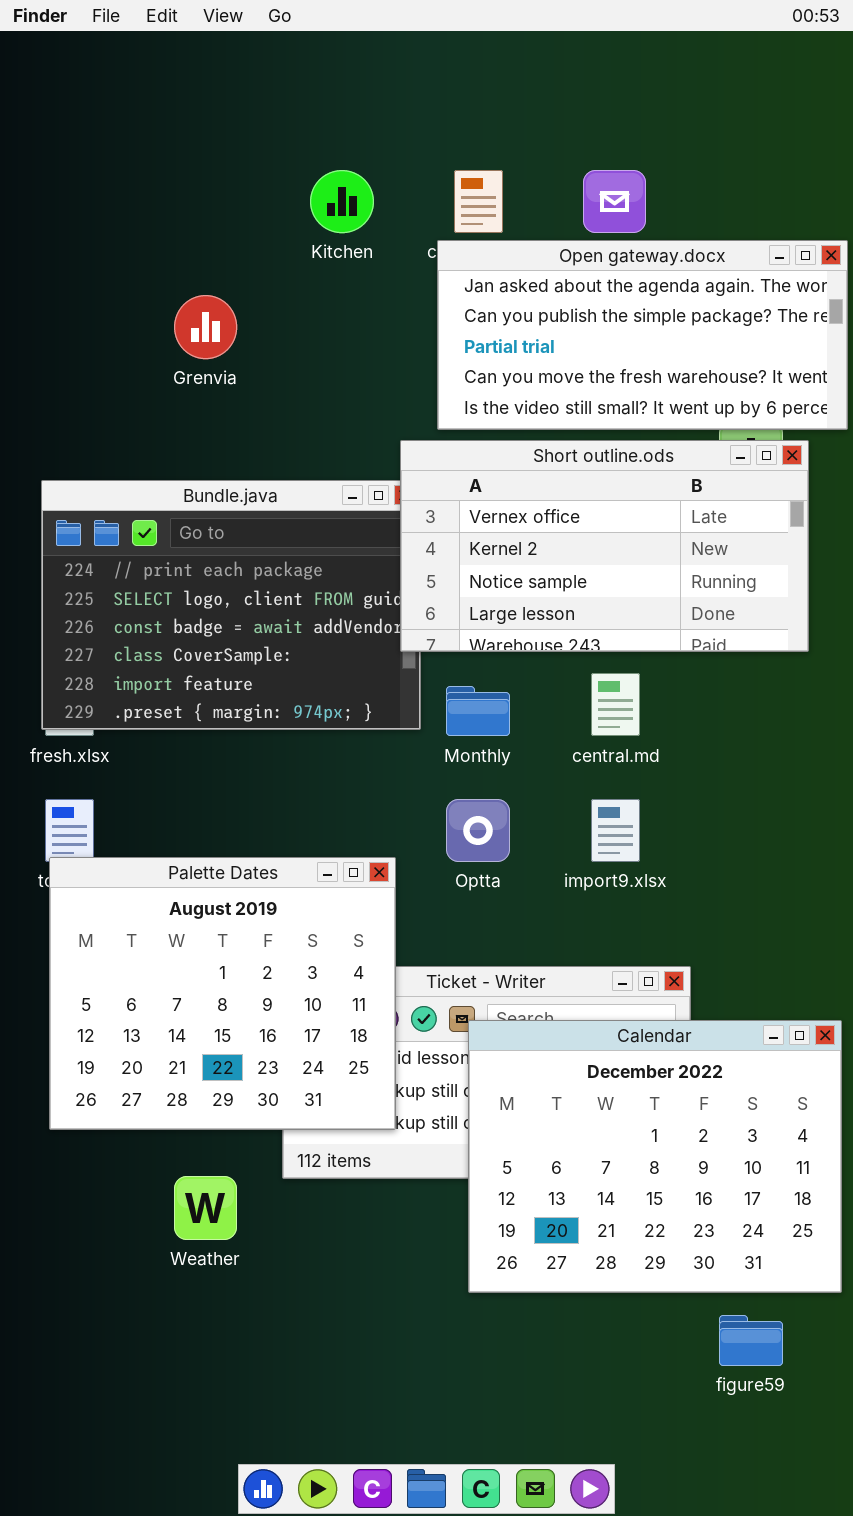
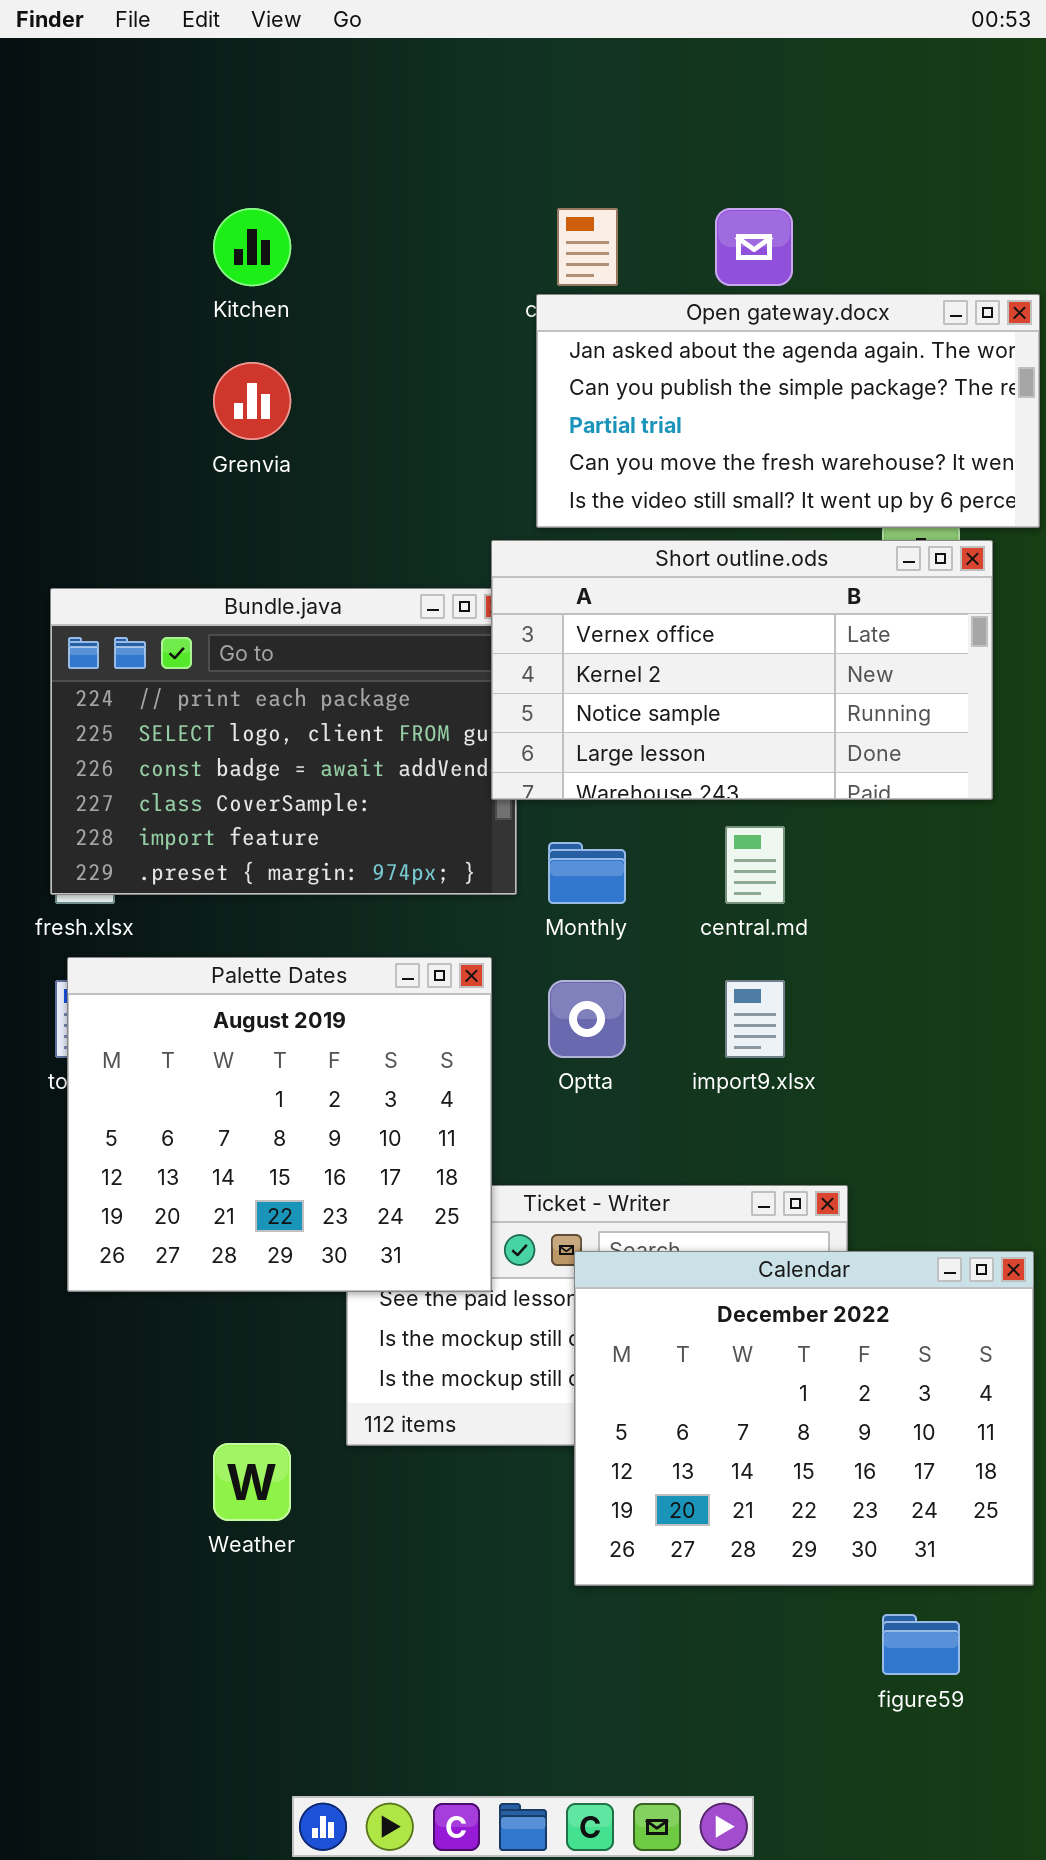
Kitchen: [310,170,374,233] -> [213,208,291,286], moved
Palette Dates: [49,857,396,1130] -> [67,957,492,1292], moved

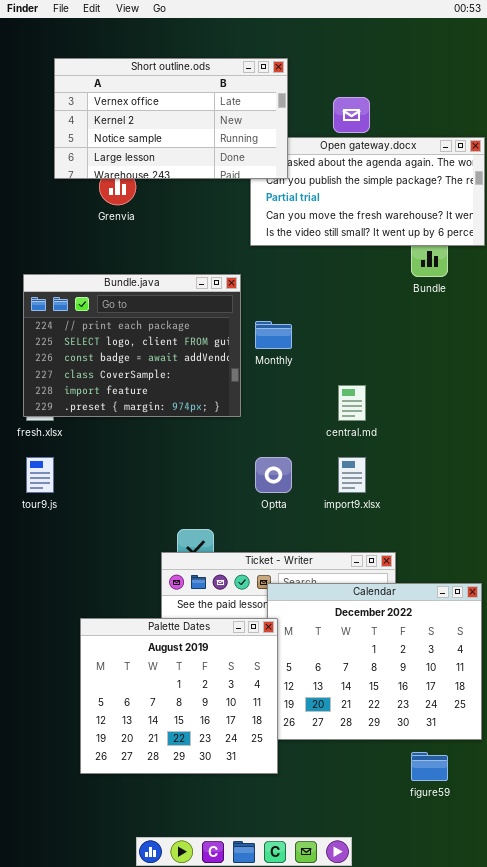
Short outline.ods: [491,540,993,800] -> [54,58,288,179], moved
Monthly: [548,842,626,904] -> [255,321,292,349], moved
Palette Dates: [67,957,492,1292] -> [80,618,278,774], moved

